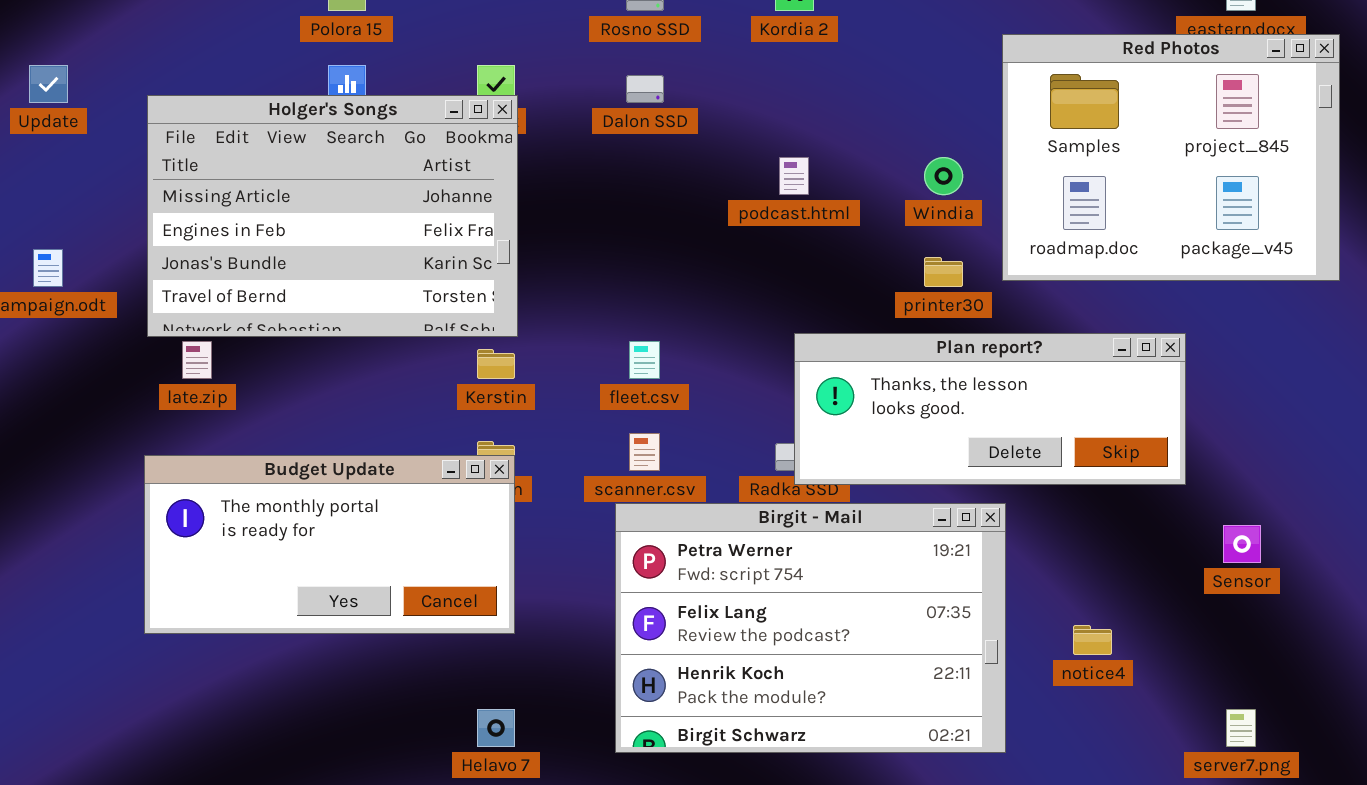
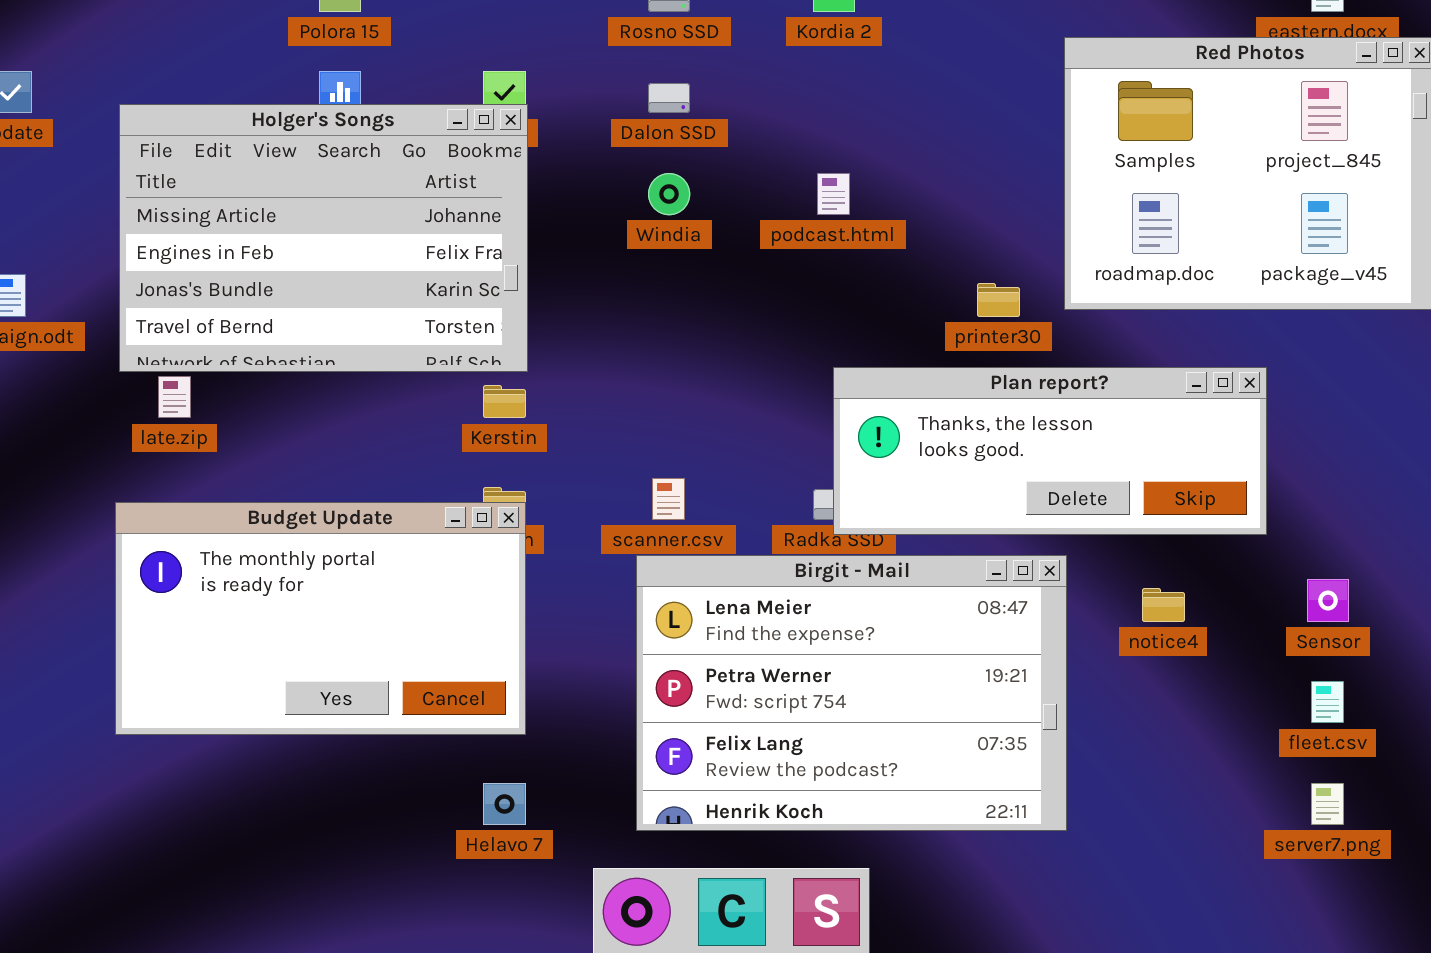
Windia: [924,157,963,195] -> [648,173,690,215], moved
fleet.csv: [629,341,660,379] -> [1311,681,1344,723], moved
Budget Update: [144,455,515,634] -> [115,502,526,735], resized
Birgit - Mail: [615,503,1006,753] -> [636,555,1067,831], scrolled up 1 row
notice4: [1073,625,1112,655] -> [1142,588,1185,622], moved

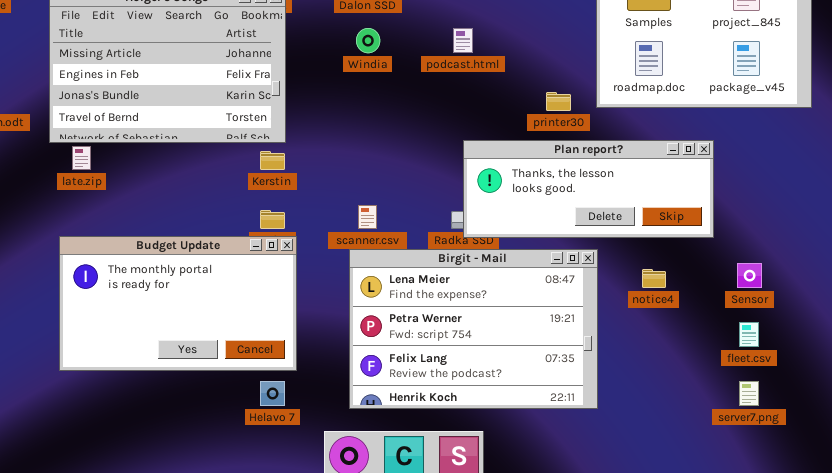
Budget Update: [115,502,526,735] -> [59,236,297,371], moved

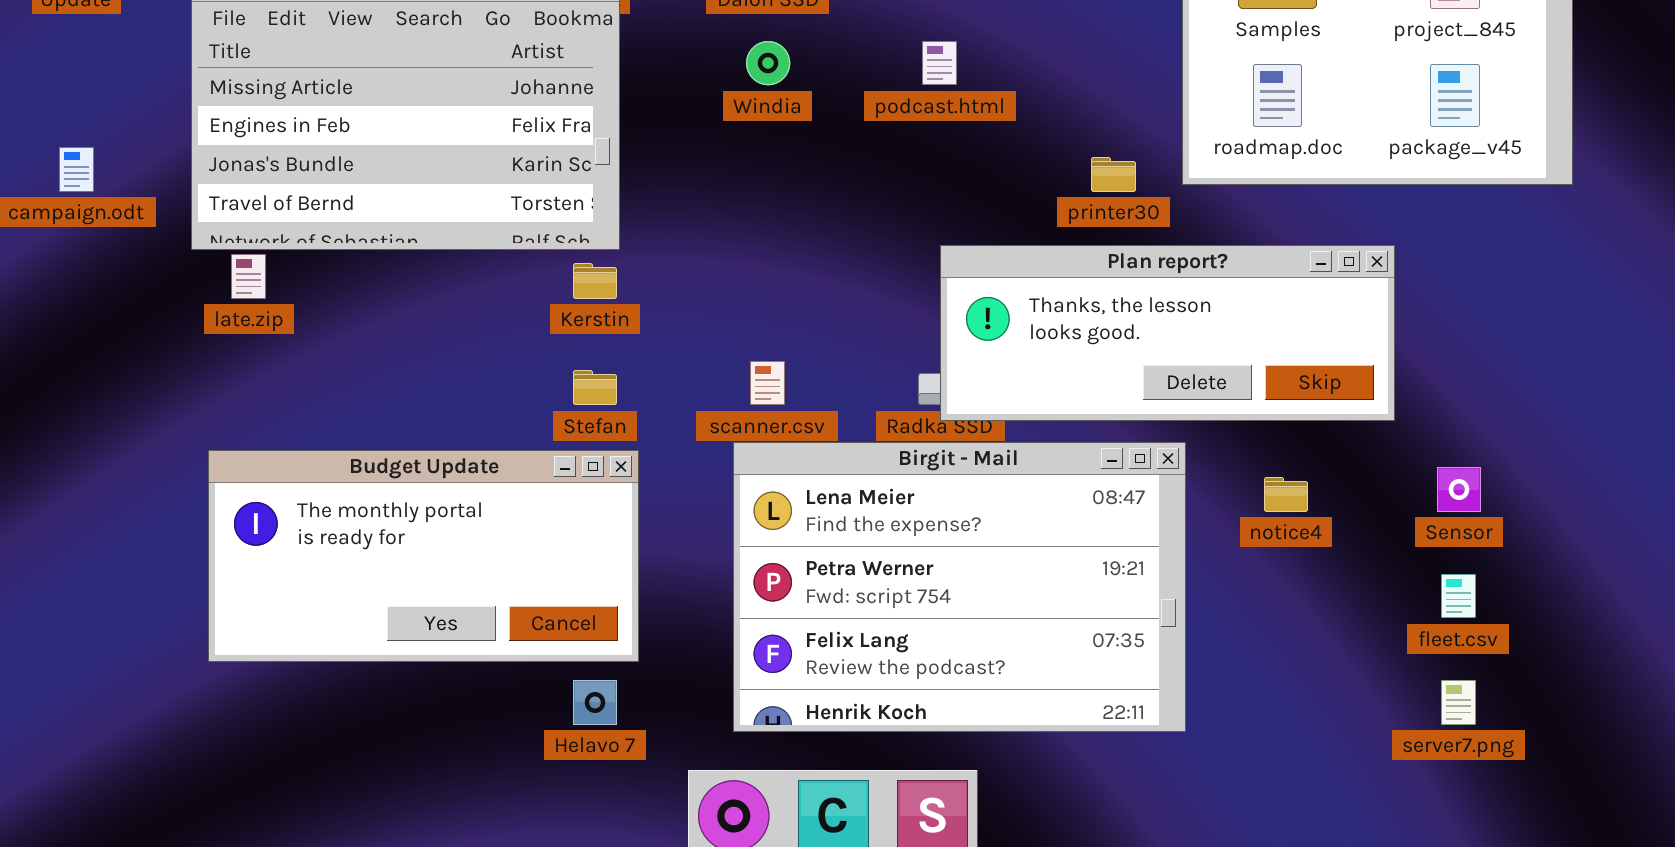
Budget Update: [59,236,297,371] -> [208,450,639,662], resized

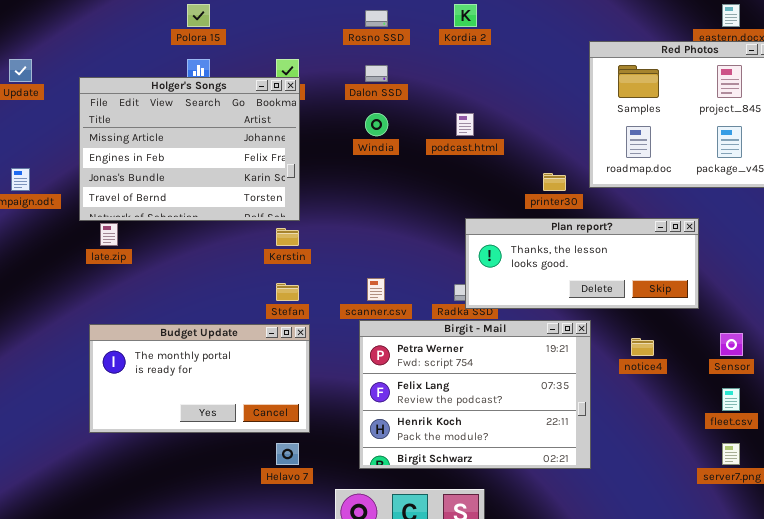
Birgit - Mail: [733,442,1186,732] -> [359,320,591,469], scrolled down 1 row

